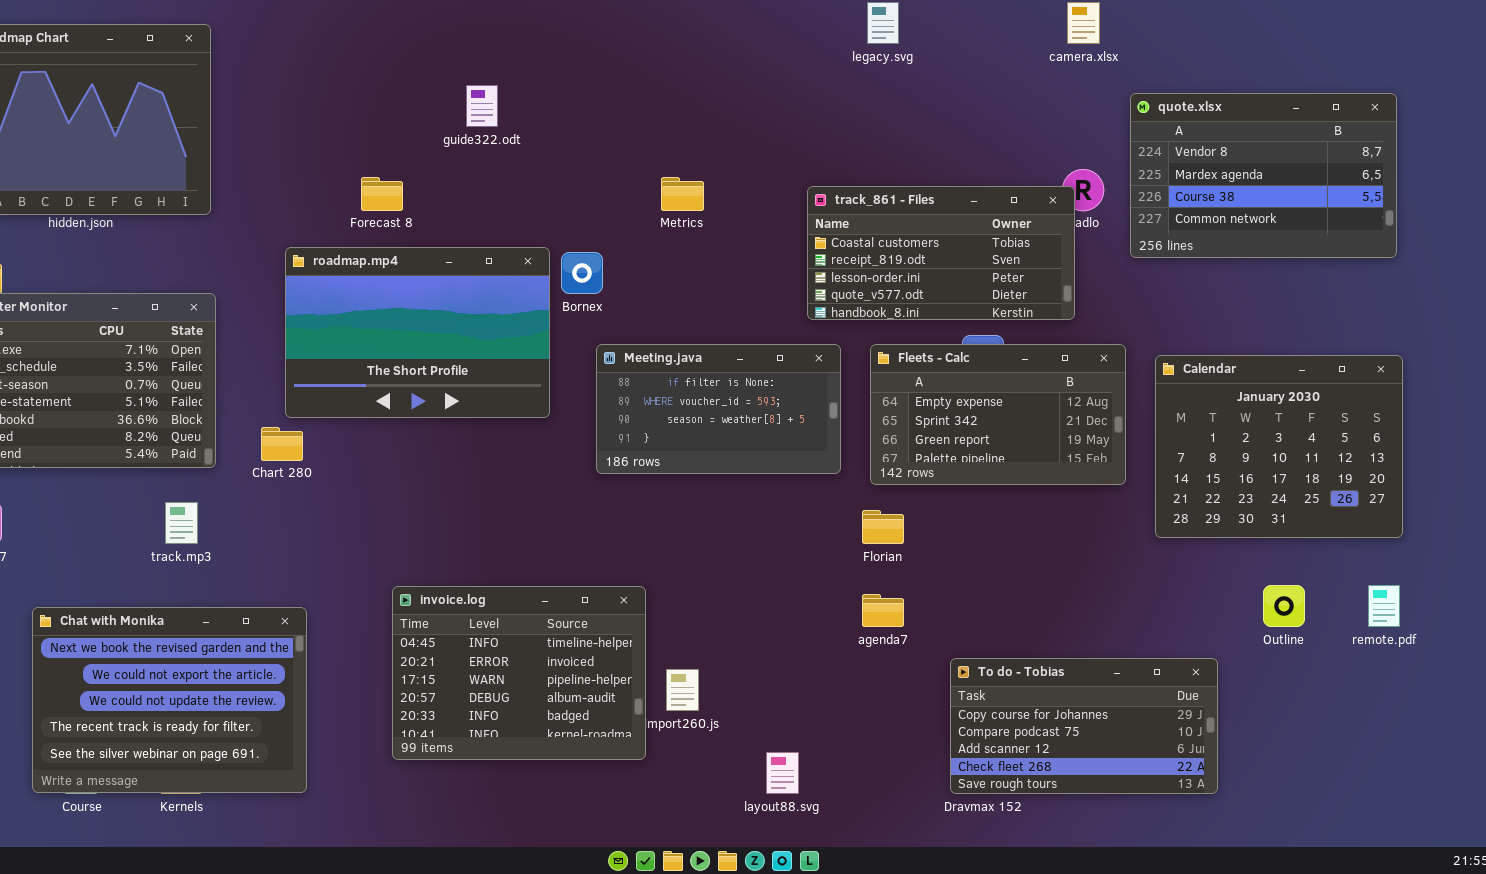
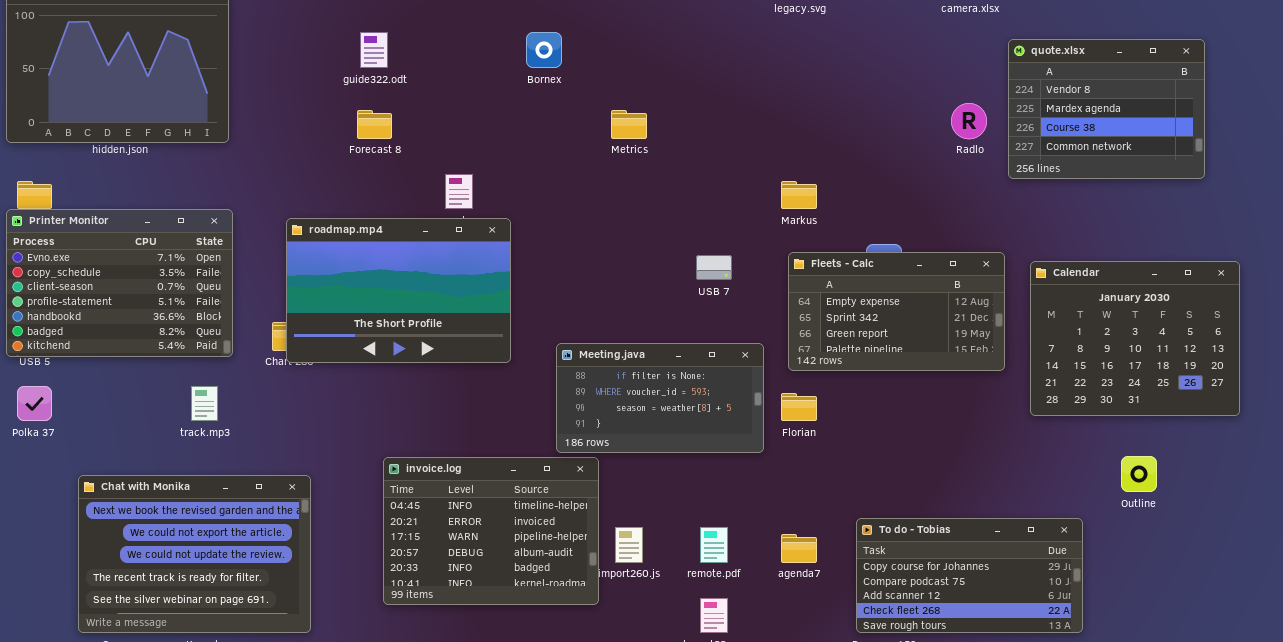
guide322.odt: [466,85,498,127] -> [360,32,388,68], moved
quote.xlsx: [1130,93,1397,258] -> [1008,39,1205,179], resized
track_861 - Files: [807,186,1075,320] -> none, closed
roadmap.mp4: [285,247,550,418] -> [286,218,511,363], moved
Bornex: [561,252,603,294] -> [526,32,562,68], moved
Meeting.java: [596,344,841,474] -> [556,343,764,453], moved
remote.pdf: [1368,585,1400,627] -> [700,527,728,563], moved
agenda7: [862,594,904,627] -> [781,534,817,563], moved

